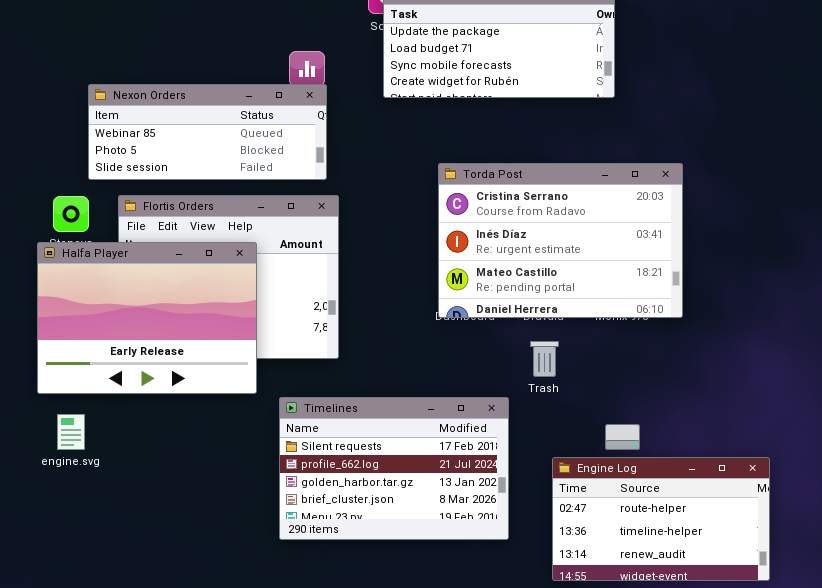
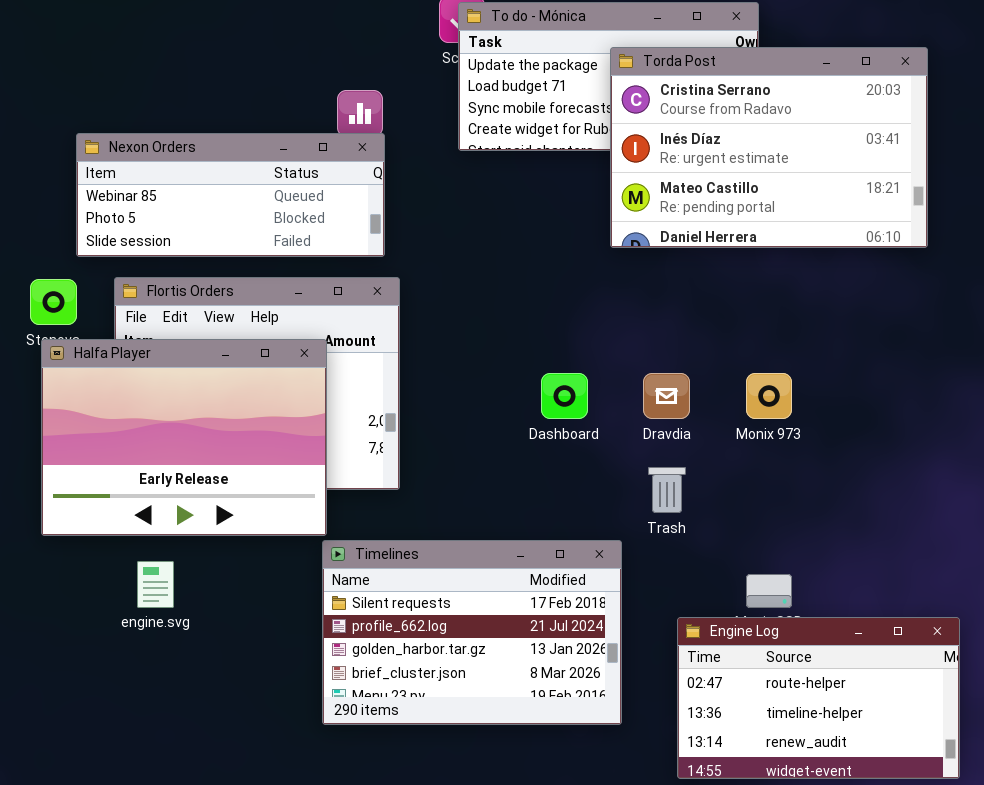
Torda Post: [438,163,683,318] -> [610,47,928,248], moved
Halfa Player: [37,242,257,394] -> [41,339,327,536], moved
engine.svg: [57,414,85,450] -> [137,561,174,608], moved

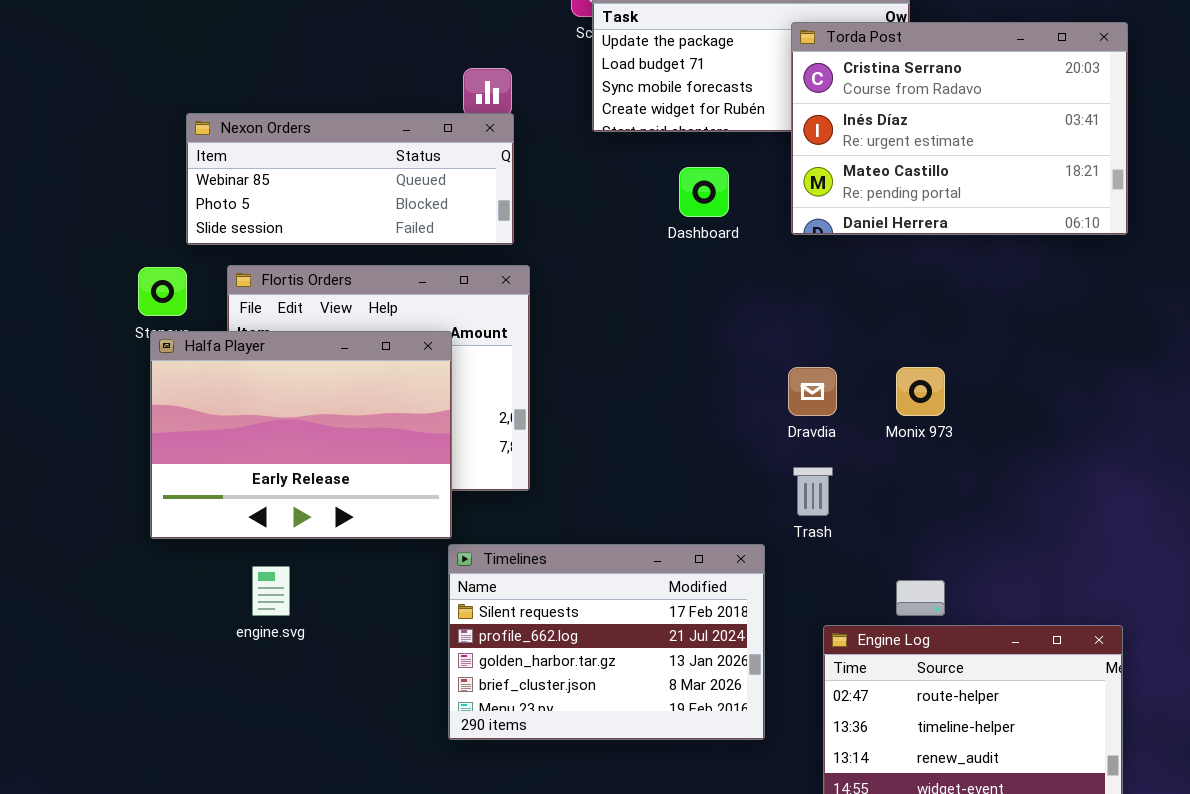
Torda Post: [610,47,928,248] -> [791,22,1128,235], moved
Dashboard: [541,373,588,419] -> [679,167,729,217], moved

